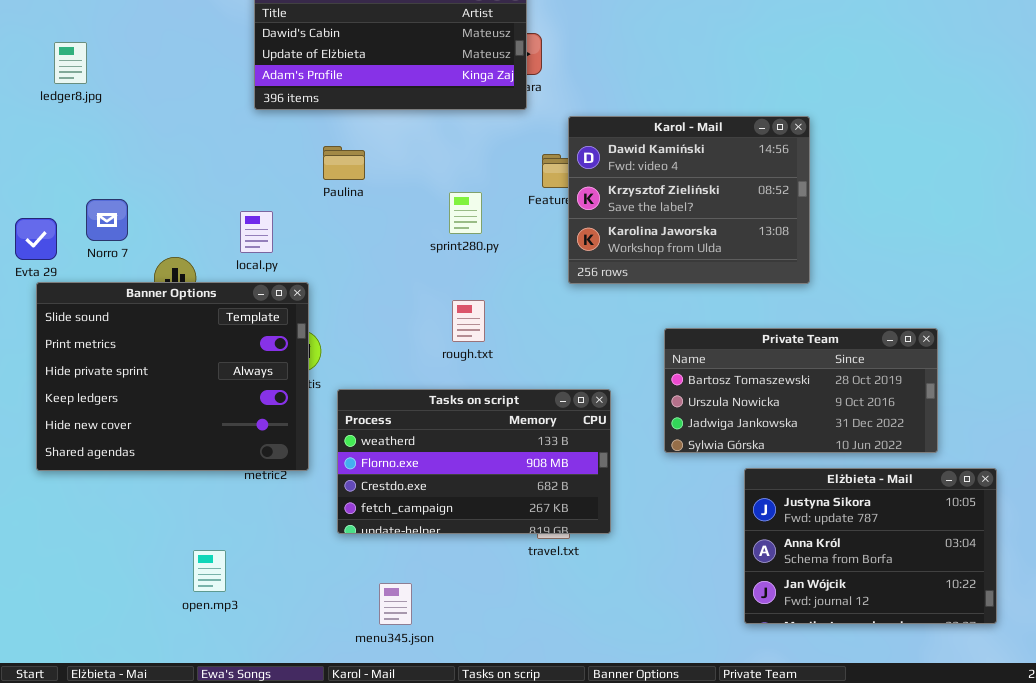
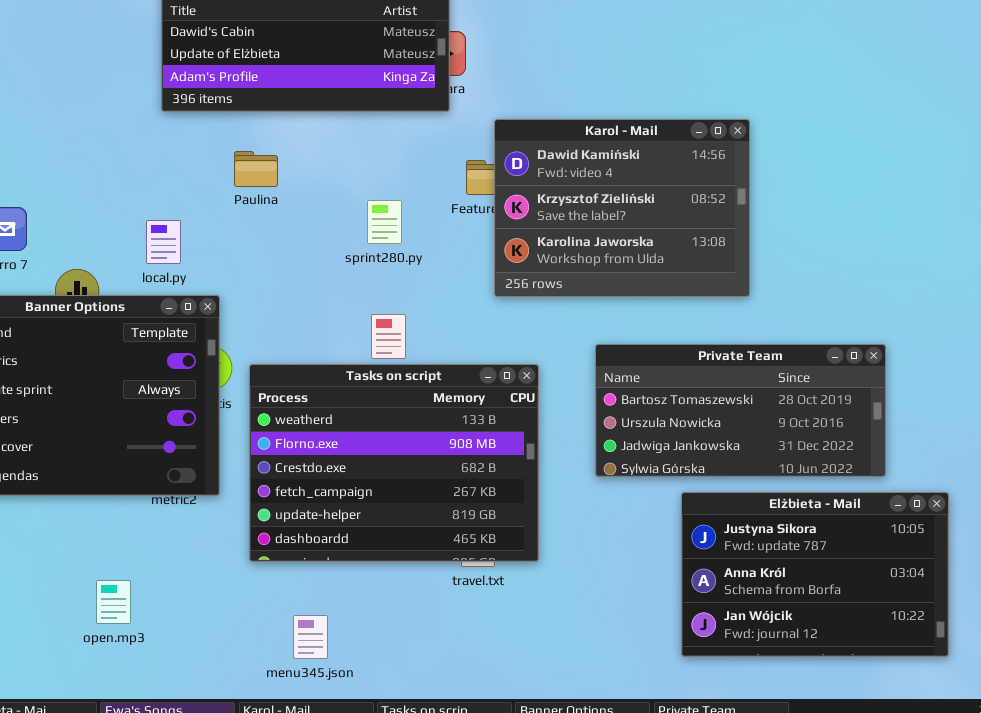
Tasks on script: [337,389,611,534] -> [249,364,539,562], resized

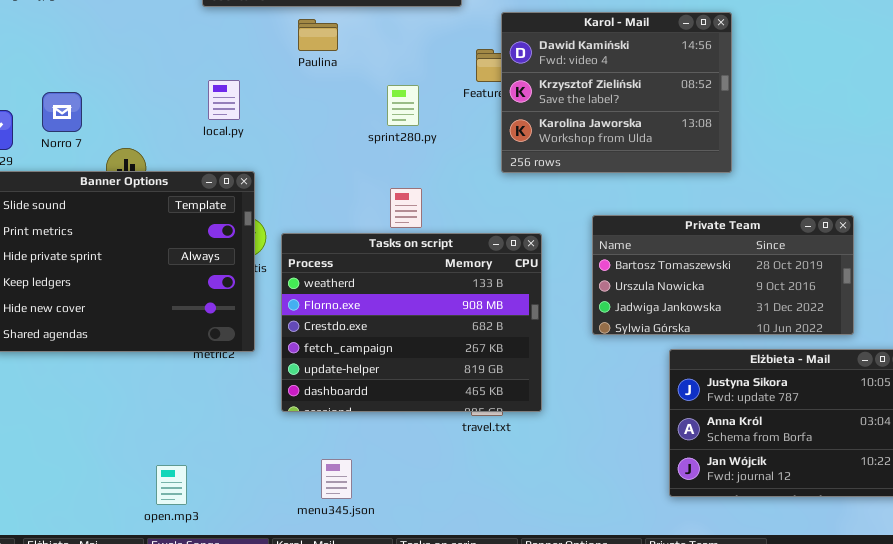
Paulina: [234,151,278,187] -> [298,19,338,51], moved
local.py: [146,220,181,264] -> [208,80,240,120], moved
open.mp3: [96,580,131,624] -> [156,465,187,505], moved

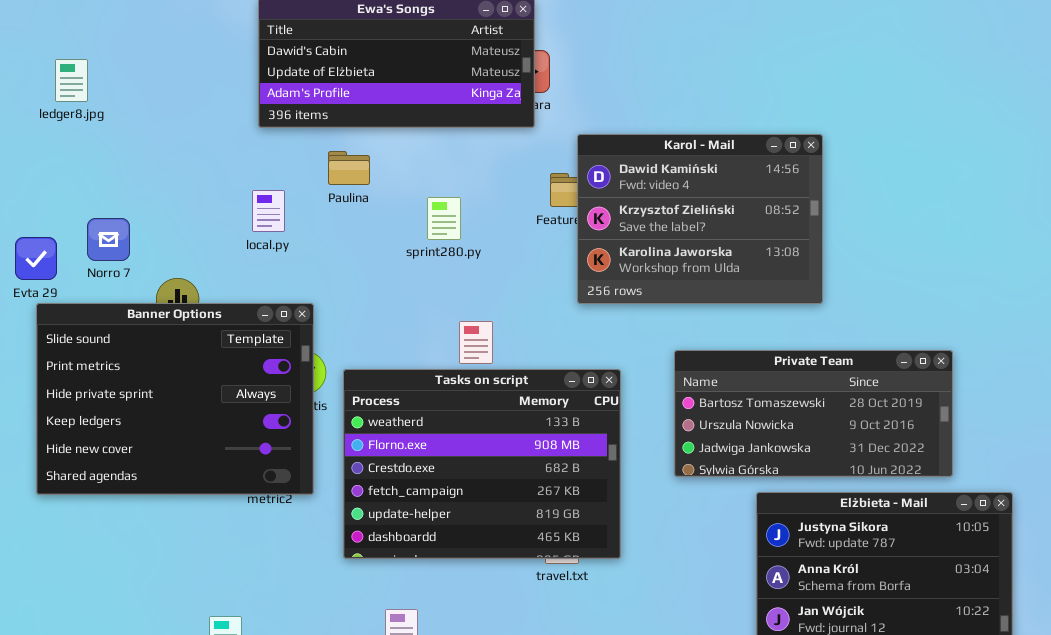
Paulina: [298,19,338,51] -> [328,151,370,185], moved
local.py: [208,80,240,120] -> [252,190,285,232], moved
sprint280.py: [387,85,419,126] -> [427,197,461,240], moved

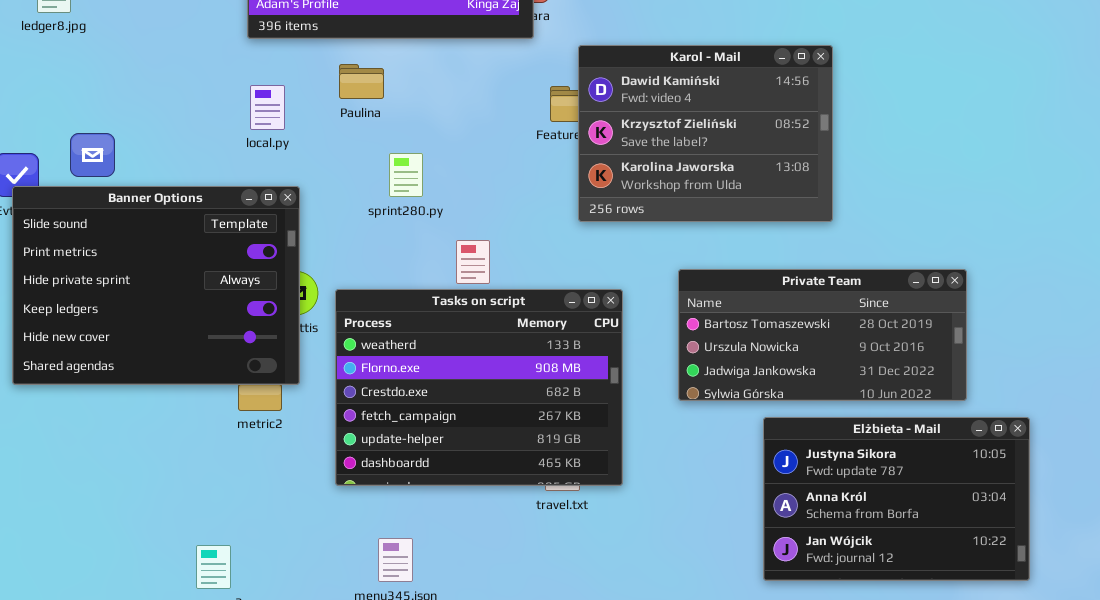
Paulina: [328,151,370,185] -> [339,64,384,99], moved
local.py: [252,190,285,232] -> [250,85,285,130], moved
sprint280.py: [427,197,461,240] -> [389,153,423,197], moved
Banner Options: [36,303,314,495] -> [12,186,300,385], moved

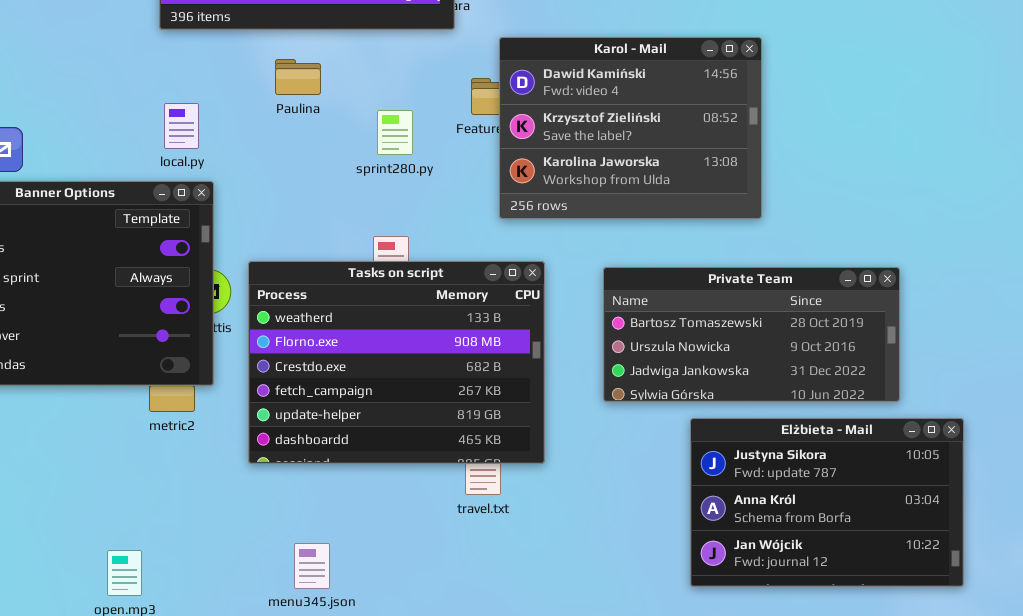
Paulina: [339,64,384,99] -> [275,59,321,95], moved
local.py: [250,85,285,130] -> [164,103,199,149], moved
sprint280.py: [389,153,423,197] -> [377,110,413,155], moved
Tasks on script: [335,289,623,486] -> [248,261,545,464], moved

